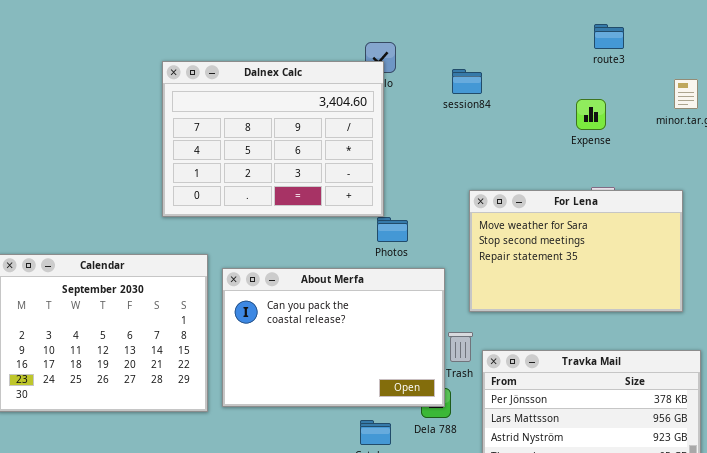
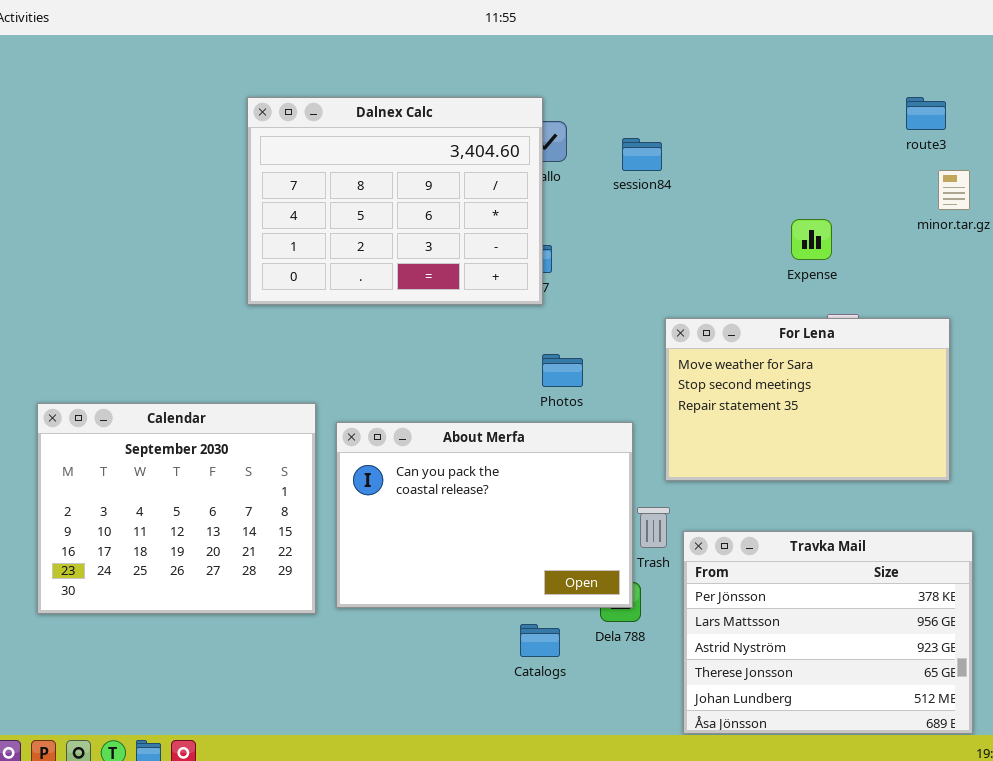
route3: [594,24,624,49] -> [906,97,946,130], moved
Dalnex Calc: [162,61,384,217] -> [247,97,543,305], moved
session84: [452,69,482,94] -> [622,138,662,171], moved
Expense: [576,99,606,130] -> [791,219,832,260], moved

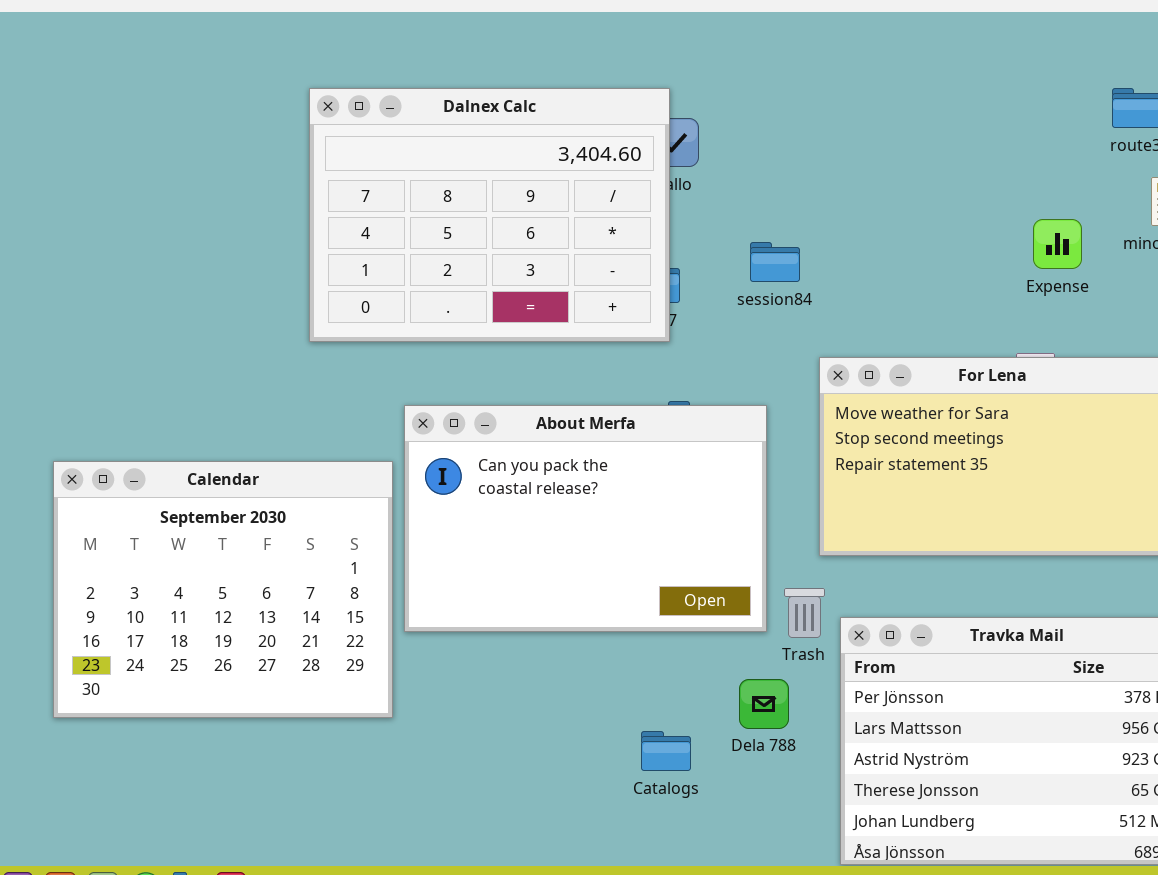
session84: [622,138,662,171] -> [750,242,800,282], moved
Expense: [791,219,832,260] -> [1033,219,1082,269], moved
About Merfa: [336,422,633,608] -> [404,405,767,632], moved

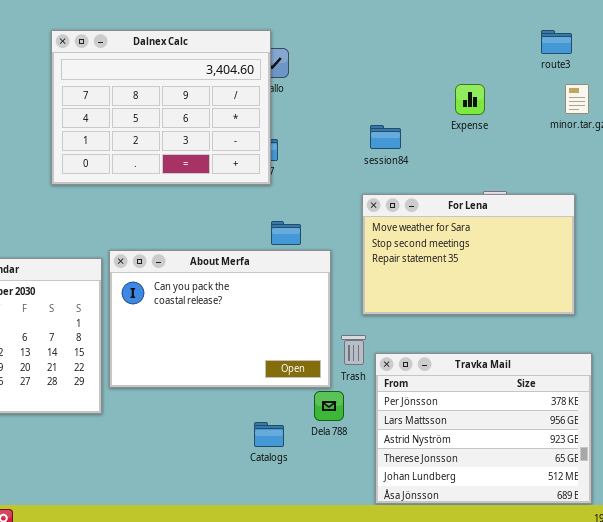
Expense: [1033,219,1082,269] -> [455,84,485,115], moved
session84: [750,242,800,282] -> [370,125,401,149], moved
About Merfa: [404,405,767,632] -> [109,250,331,388], moved

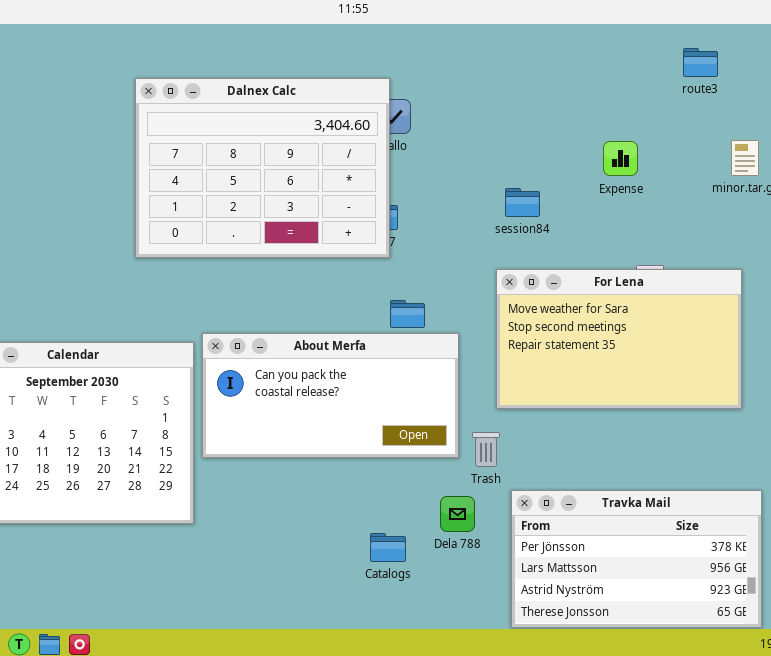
route3: [541,30,572,54] -> [683,48,718,77], moved
About Merfa: [109,250,331,388] -> [202,333,459,458], resized
Travka Mail: [375,353,592,504] -> [511,490,762,628], resized

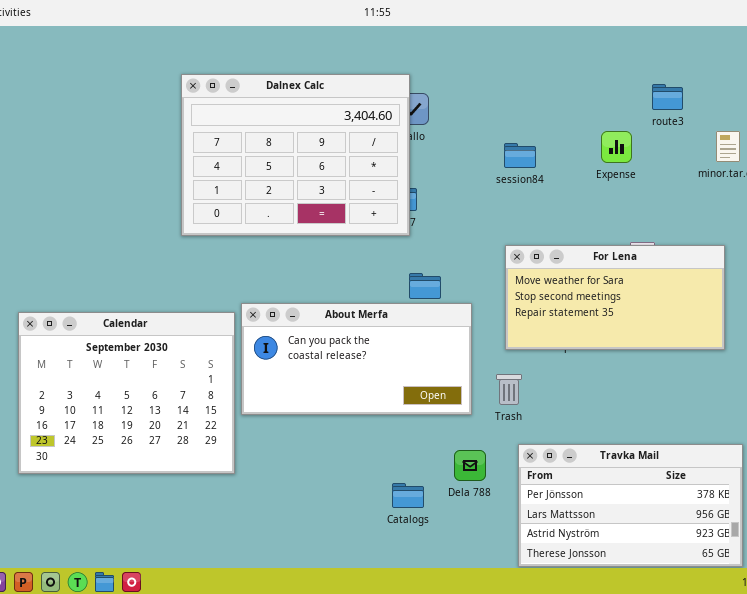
route3: [683,48,718,77] -> [652,84,683,110], moved
session84: [505,188,540,217] -> [504,143,536,168], moved
For Lena: [496,269,742,409] -> [505,245,725,350], resized
Trash: [472,432,500,467] -> [496,374,522,405], moved

